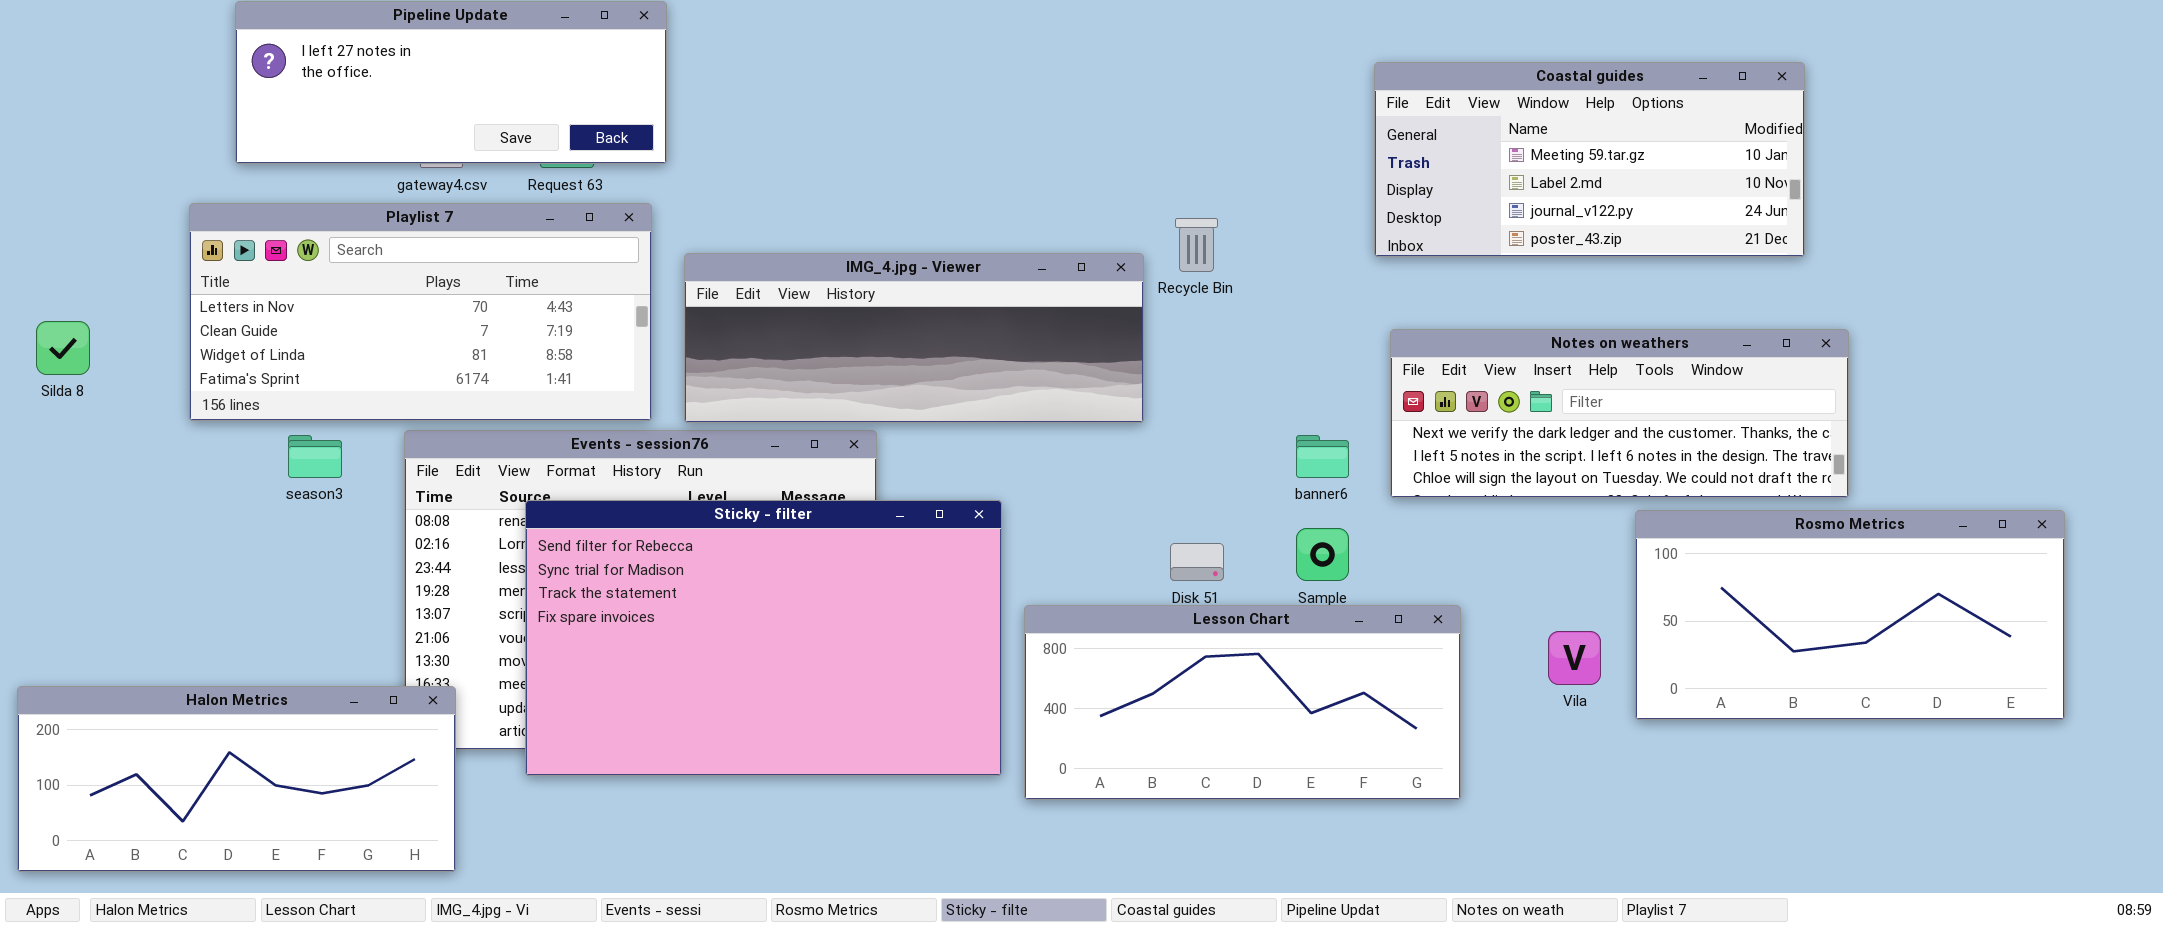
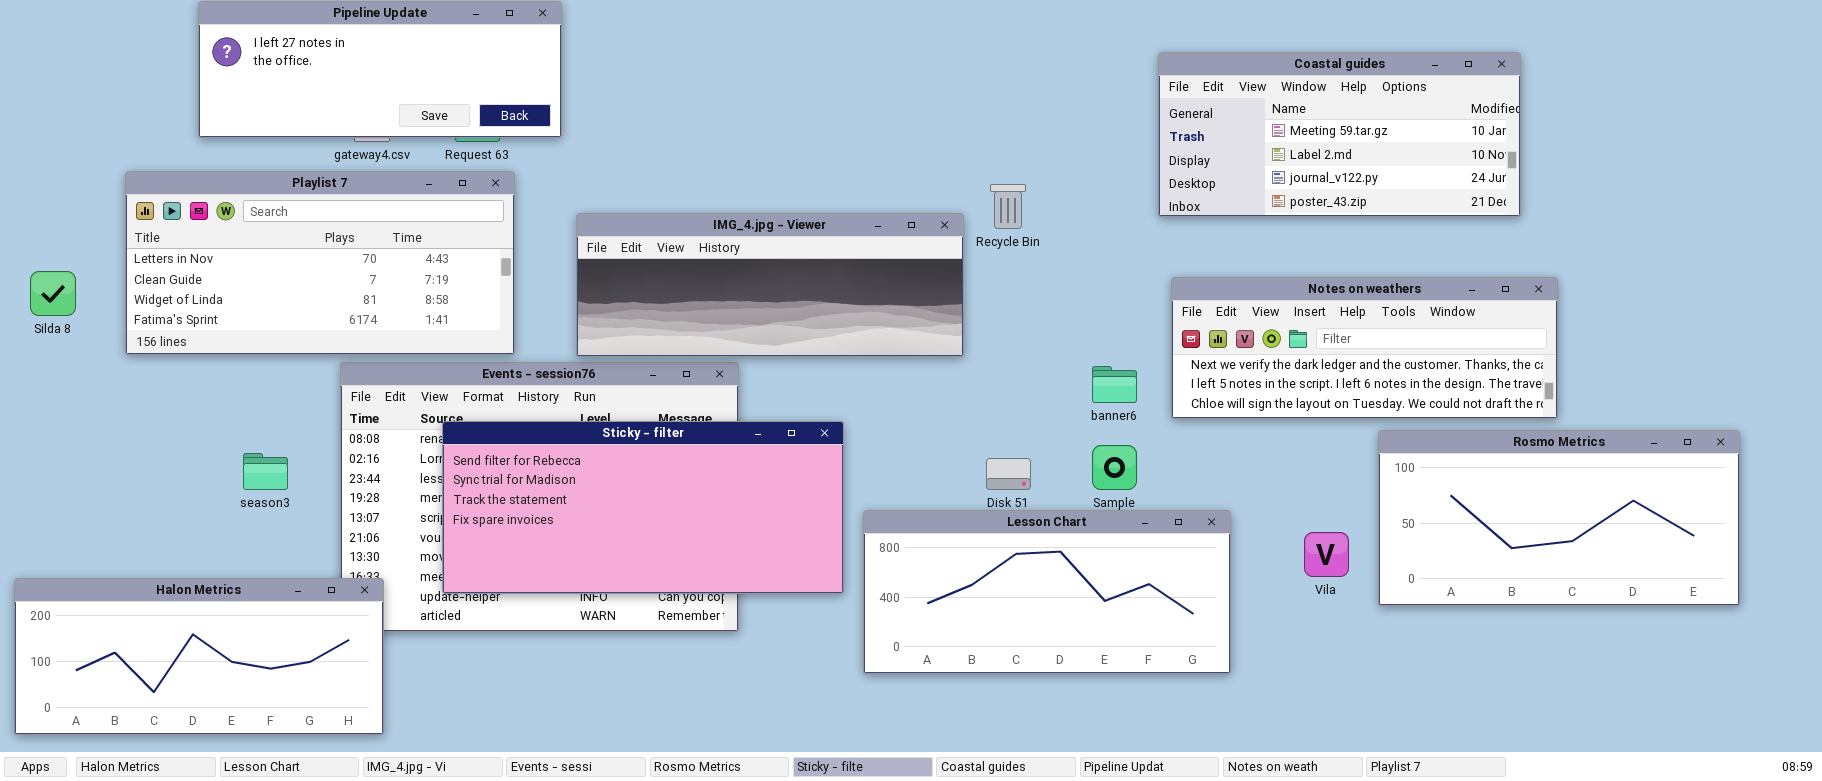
Playlist 7: [189,203,652,421] -> [125,171,515,355], moved
season3: [288,435,342,478] -> [243,453,288,490], moved
Sticky - filter: [525,500,1002,776] -> [442,421,844,594], resized

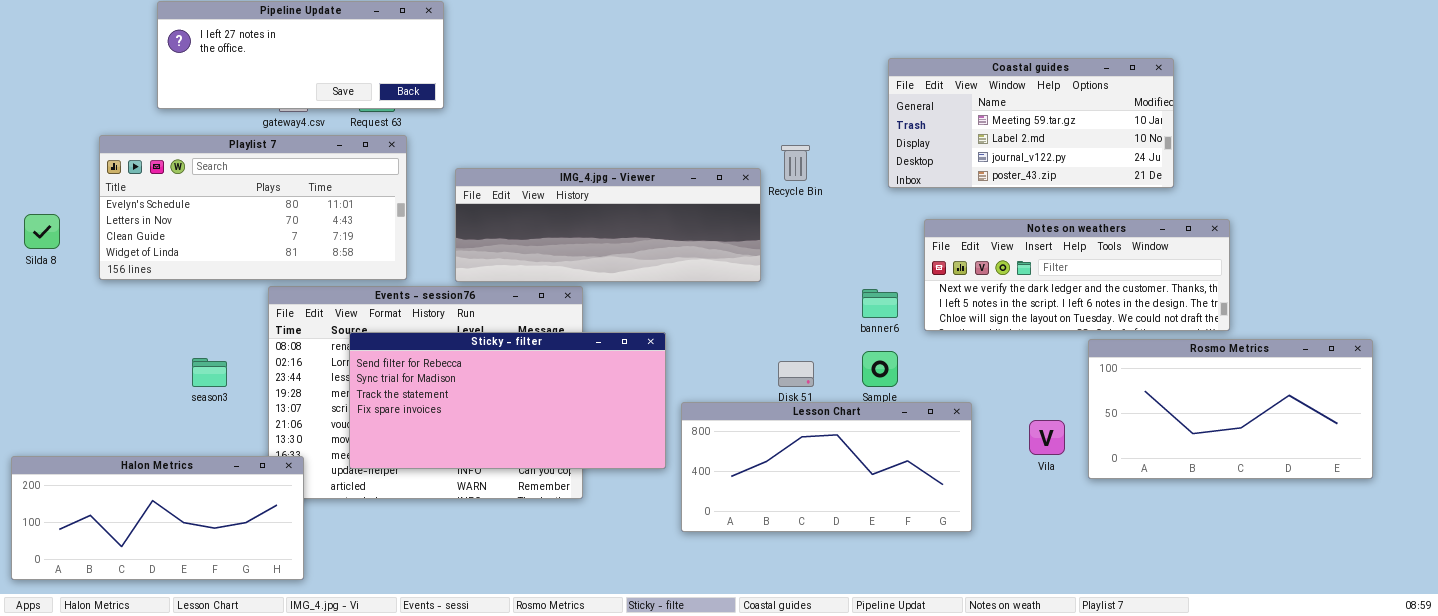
Coastal guides: [1158,52,1521,217] -> [888,58,1174,188], moved
Playlist 7: [125,171,515,355] -> [99,135,407,280], scrolled up 1 row

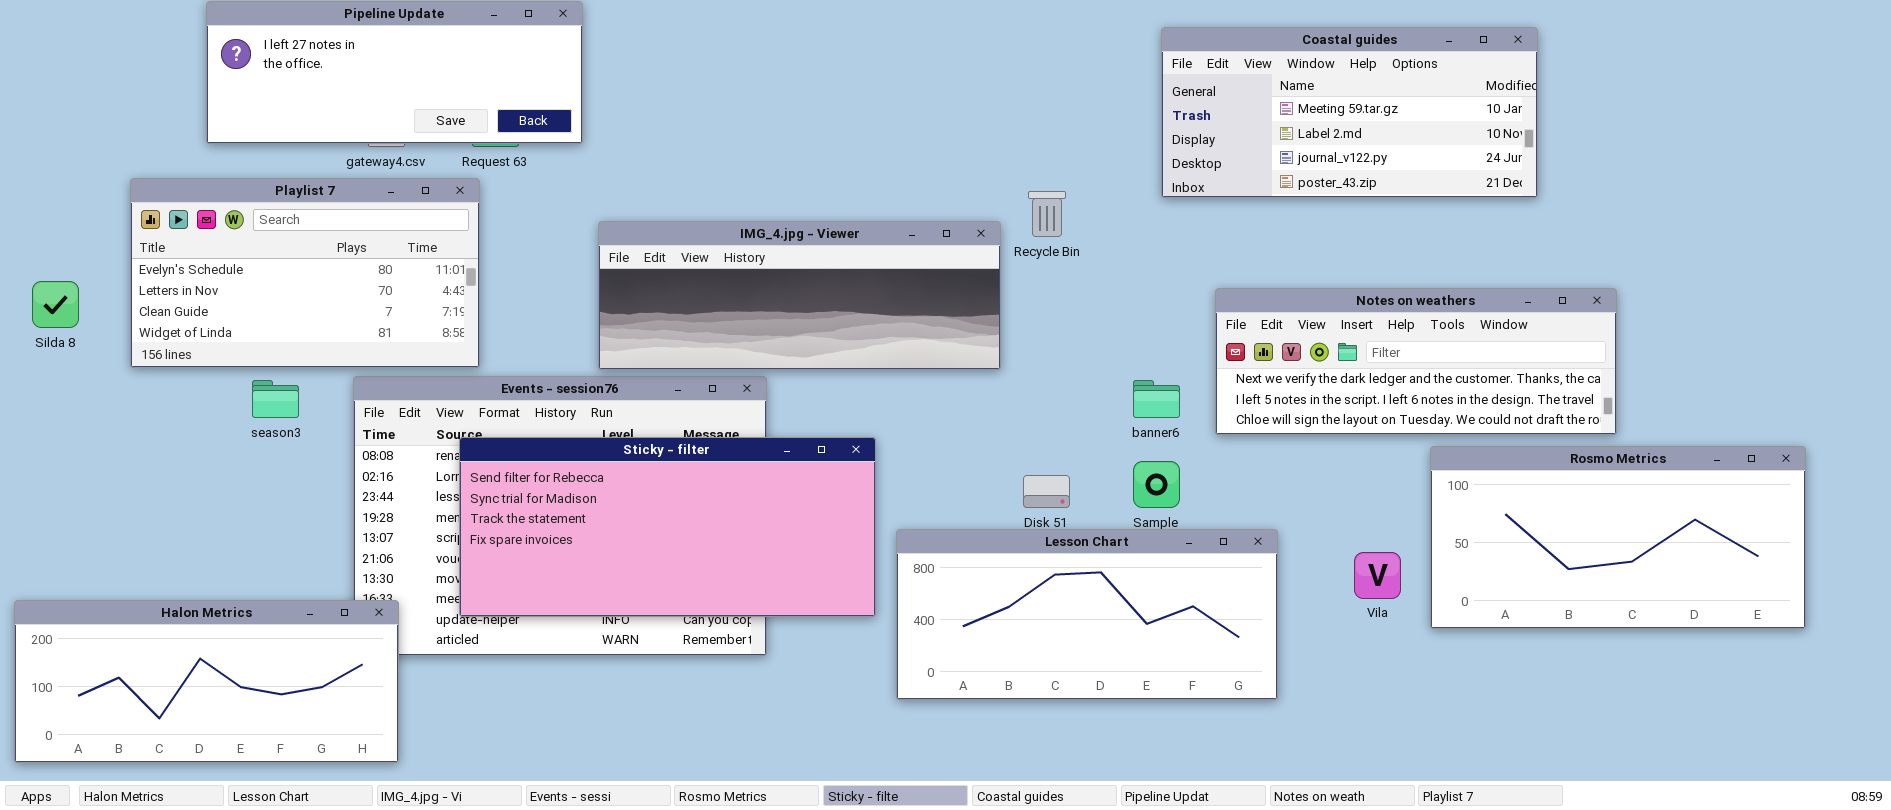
Coastal guides: [888,58,1174,188] -> [1161,27,1538,198], moved
Playlist 7: [99,135,407,280] -> [130,178,480,368], resized
season3: [192,358,227,387] -> [252,380,299,418], moved

